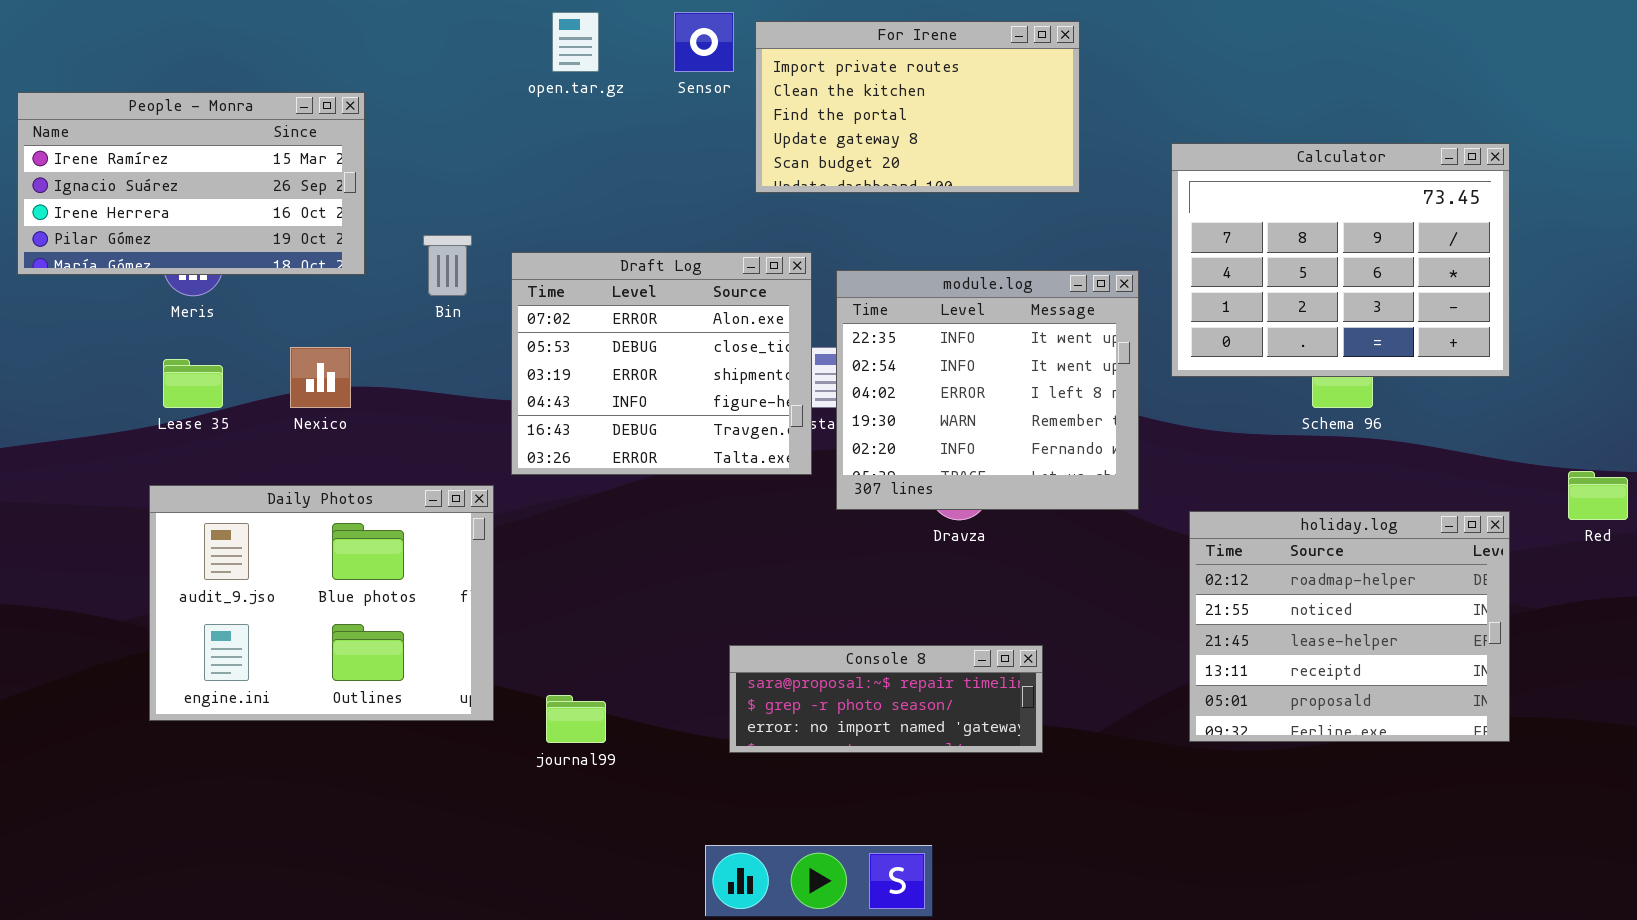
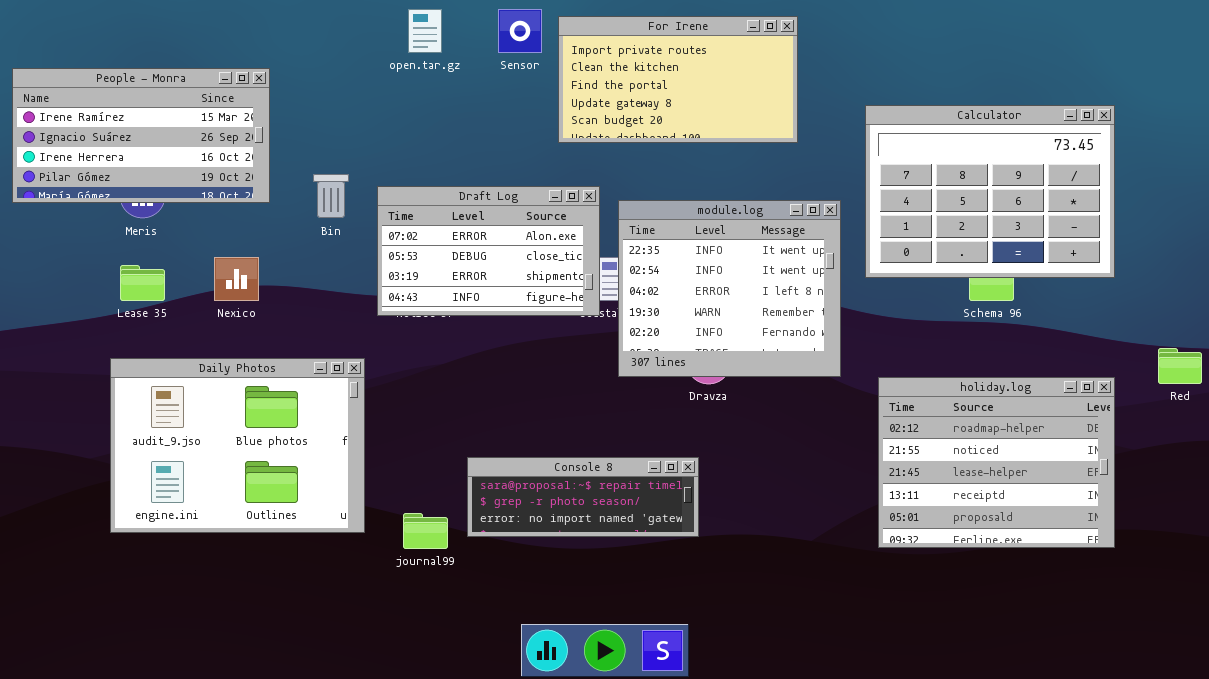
Draft Log: [511,252,812,475] -> [377,186,600,316], resized
Console 8: [729,645,1043,753] -> [467,457,699,537], moved

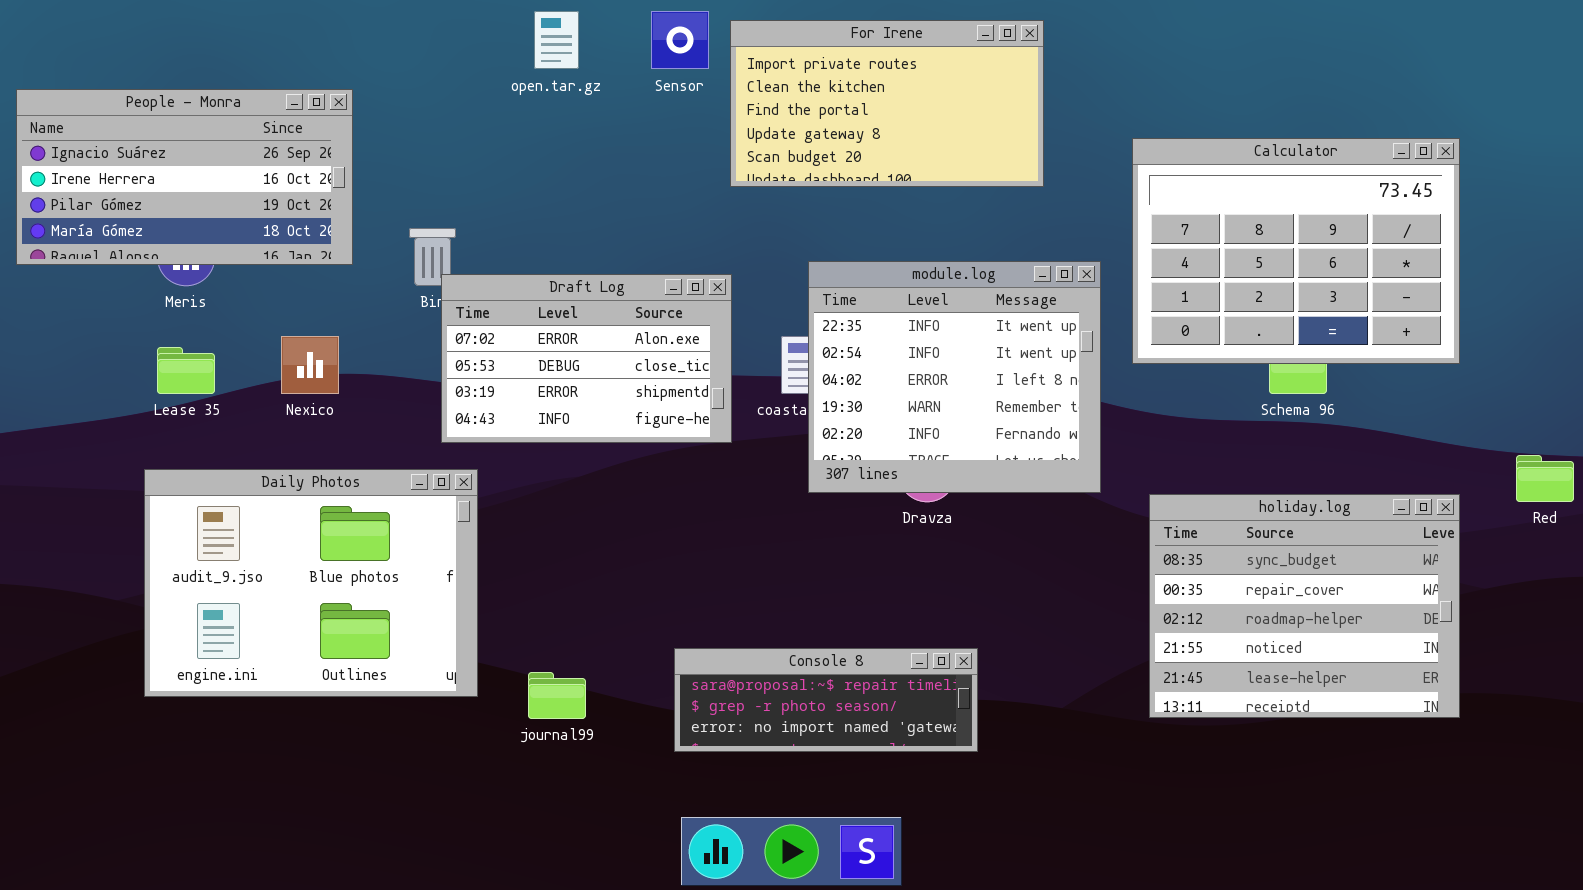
People - Monra: [12,68,270,203] -> [16,89,353,265], scrolled down 1 row
Draft Log: [377,186,600,316] -> [441,274,732,443], moved
holiday.log: [878,377,1115,548] -> [1149,494,1460,718], scrolled up 2 rows
Console 8: [467,457,699,537] -> [674,648,978,752], moved

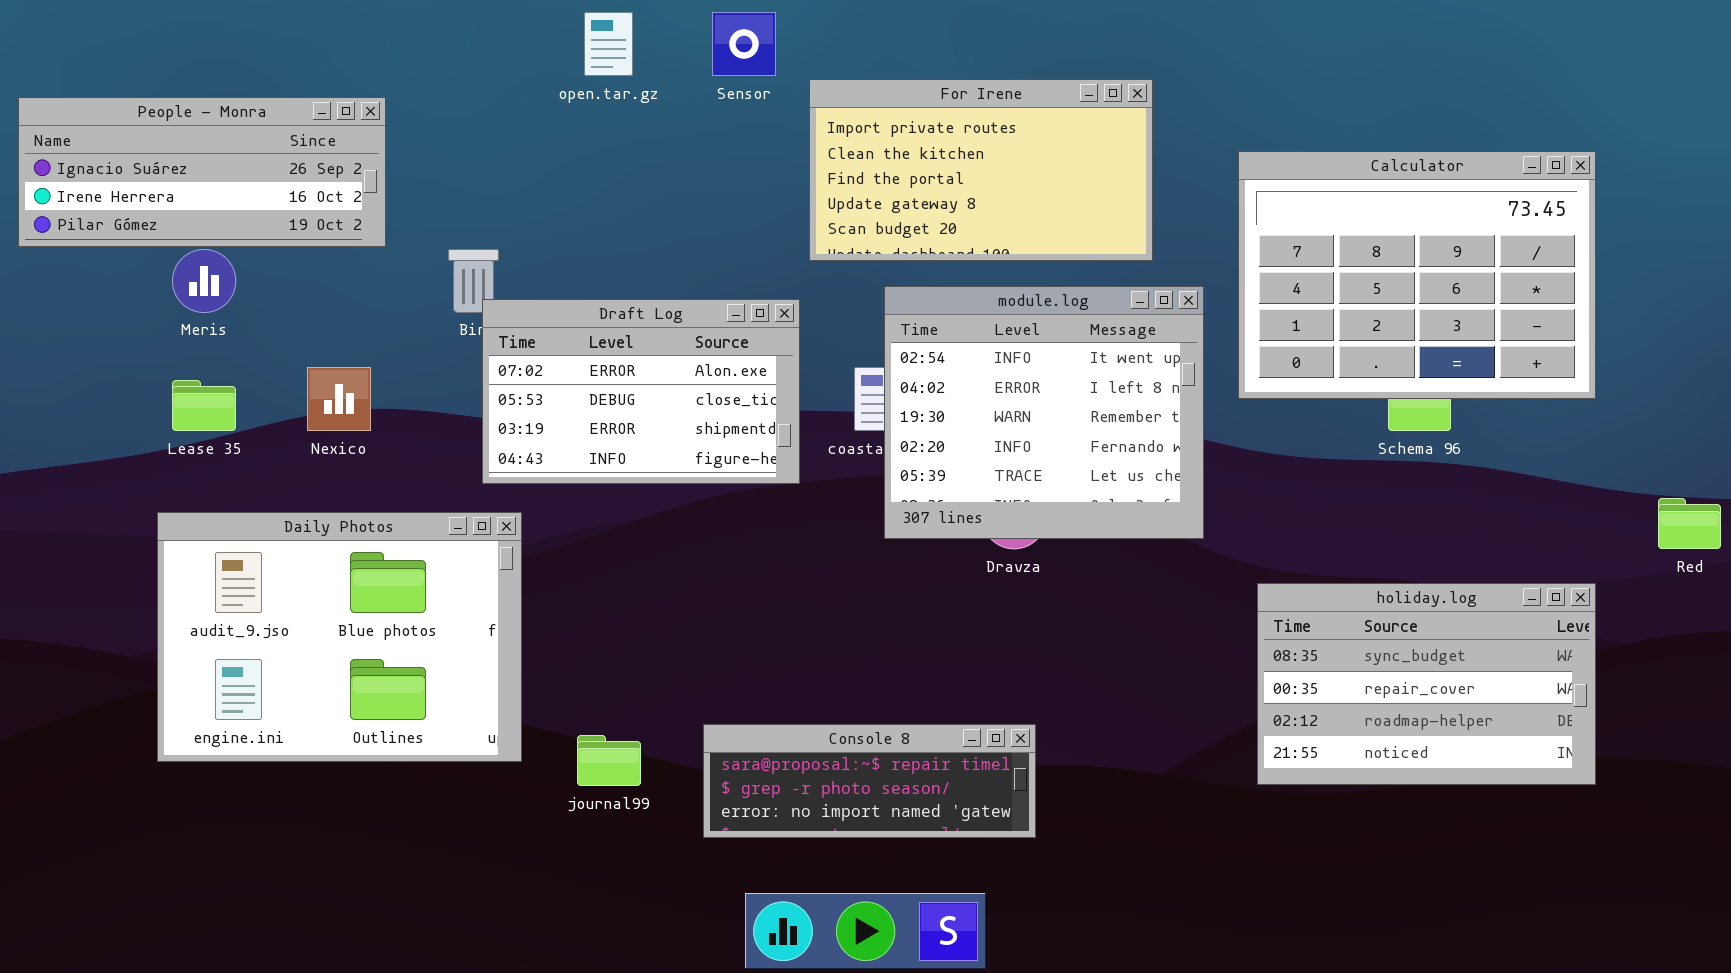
For Irene: [730,20,1044,187] -> [809,79,1153,261], moved
People - Monra: [16,89,353,265] -> [18,97,386,247], resized
module.log: [808,261,1101,493] -> [884,286,1204,539], scrolled down 1 row
holiday.log: [1149,494,1460,718] -> [1257,583,1596,785], resized
Console 8: [674,648,978,752] -> [703,724,1036,838], moved

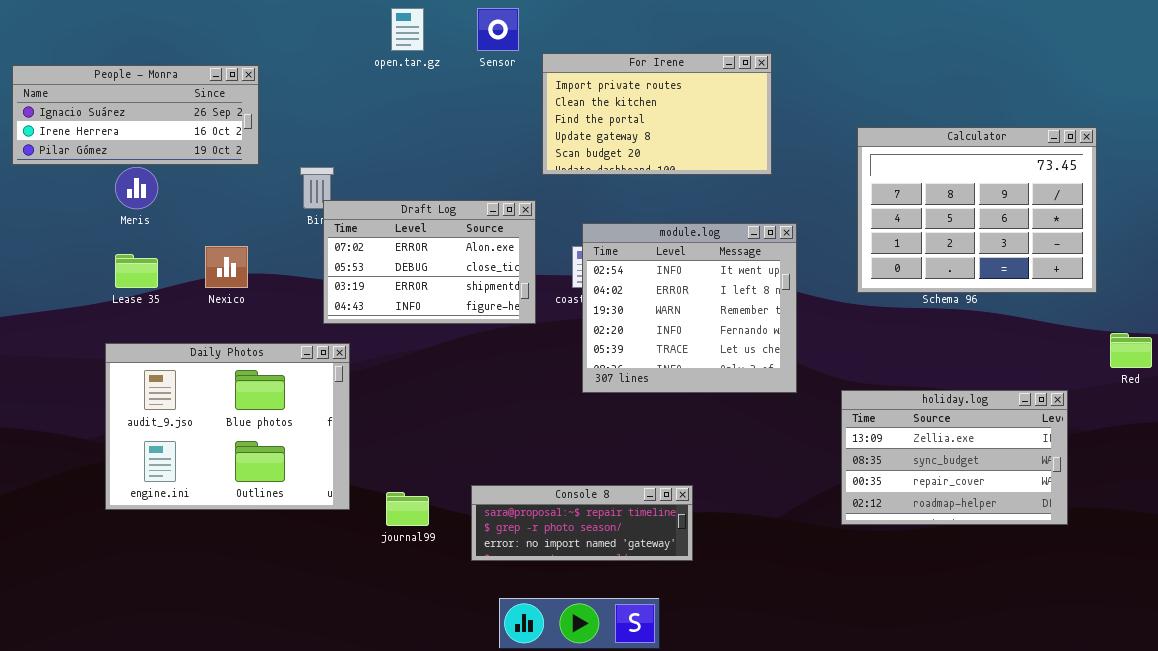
Calculator: [1238,151,1596,399] -> [857,127,1097,293], moved
module.log: [884,286,1204,539] -> [582,223,797,393], moved
holiday.log: [1257,583,1596,785] -> [841,390,1068,525], scrolled up 1 row

